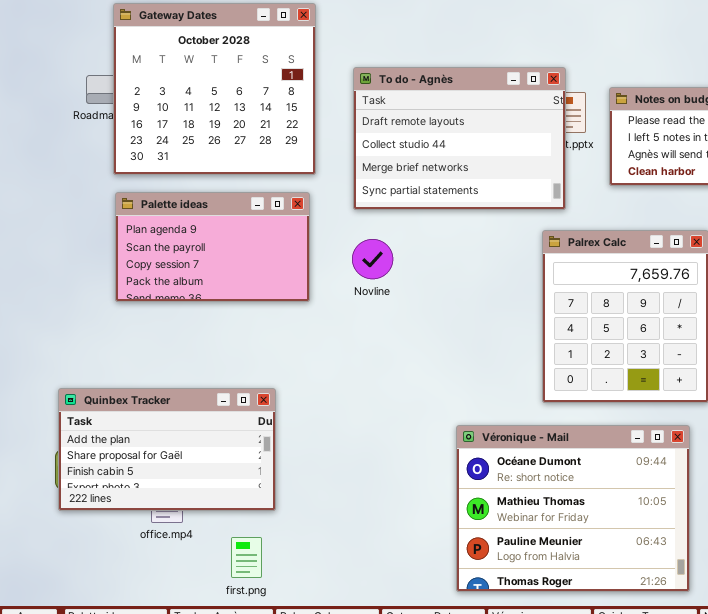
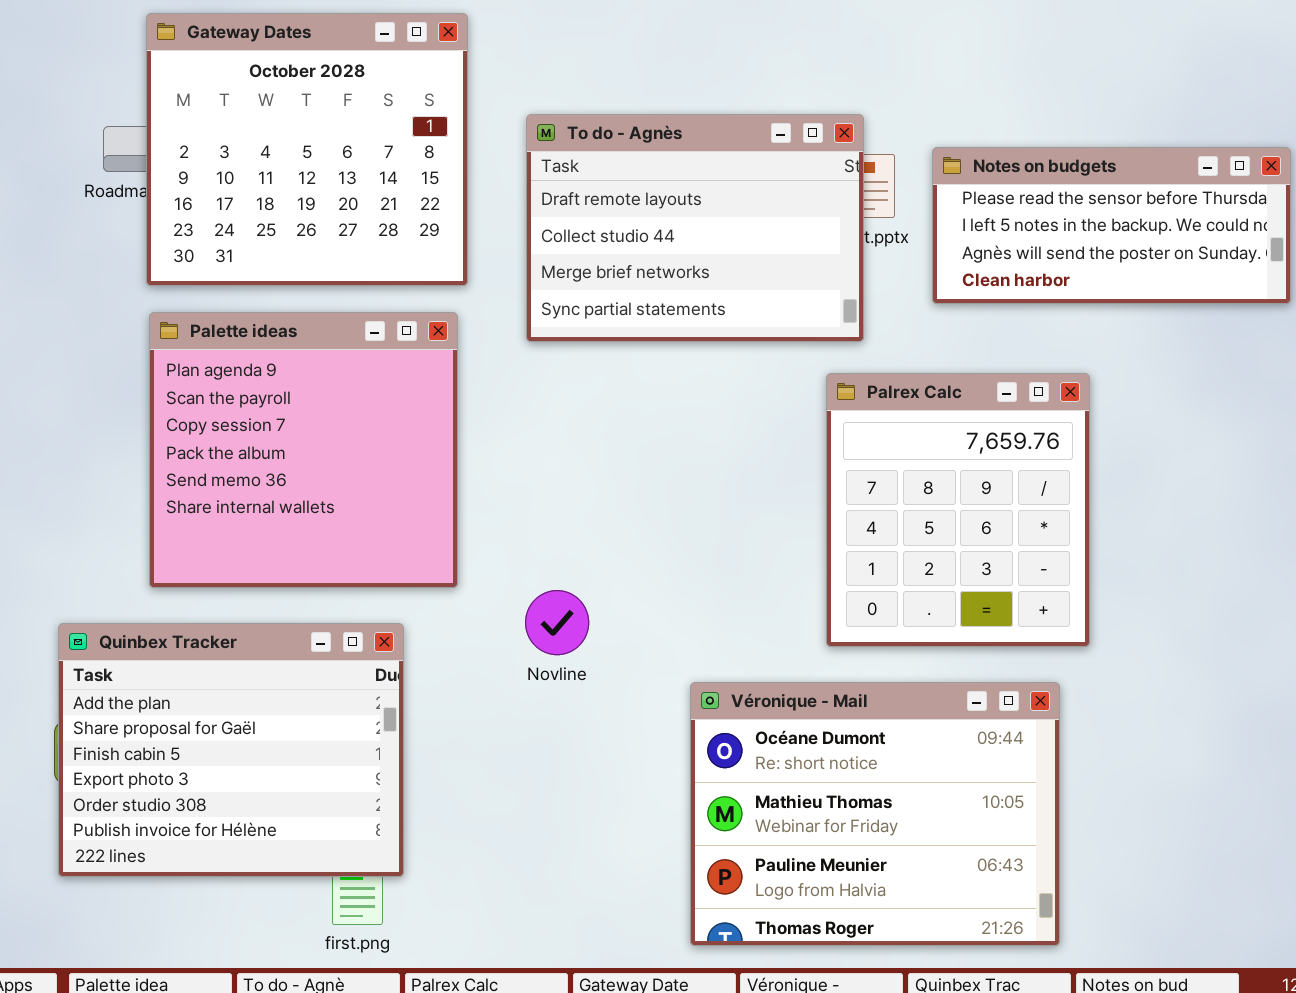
Palette ideas: [115,192,310,302] -> [149,312,458,588], resized
Novline: [352,239,393,279] -> [525,590,589,655], moved
Quinbex Tracker: [58,388,276,511] -> [58,623,404,877], resized

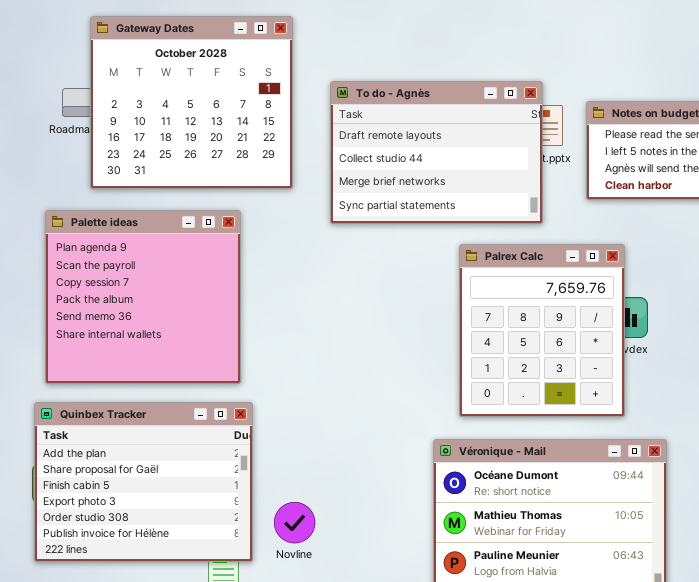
Palette ideas: [149,312,458,588] -> [45,210,241,384], moved
Palrex Calc: [826,373,1090,647] -> [459,244,625,417], moved
Novline: [525,590,589,655] -> [274,502,315,543], moved

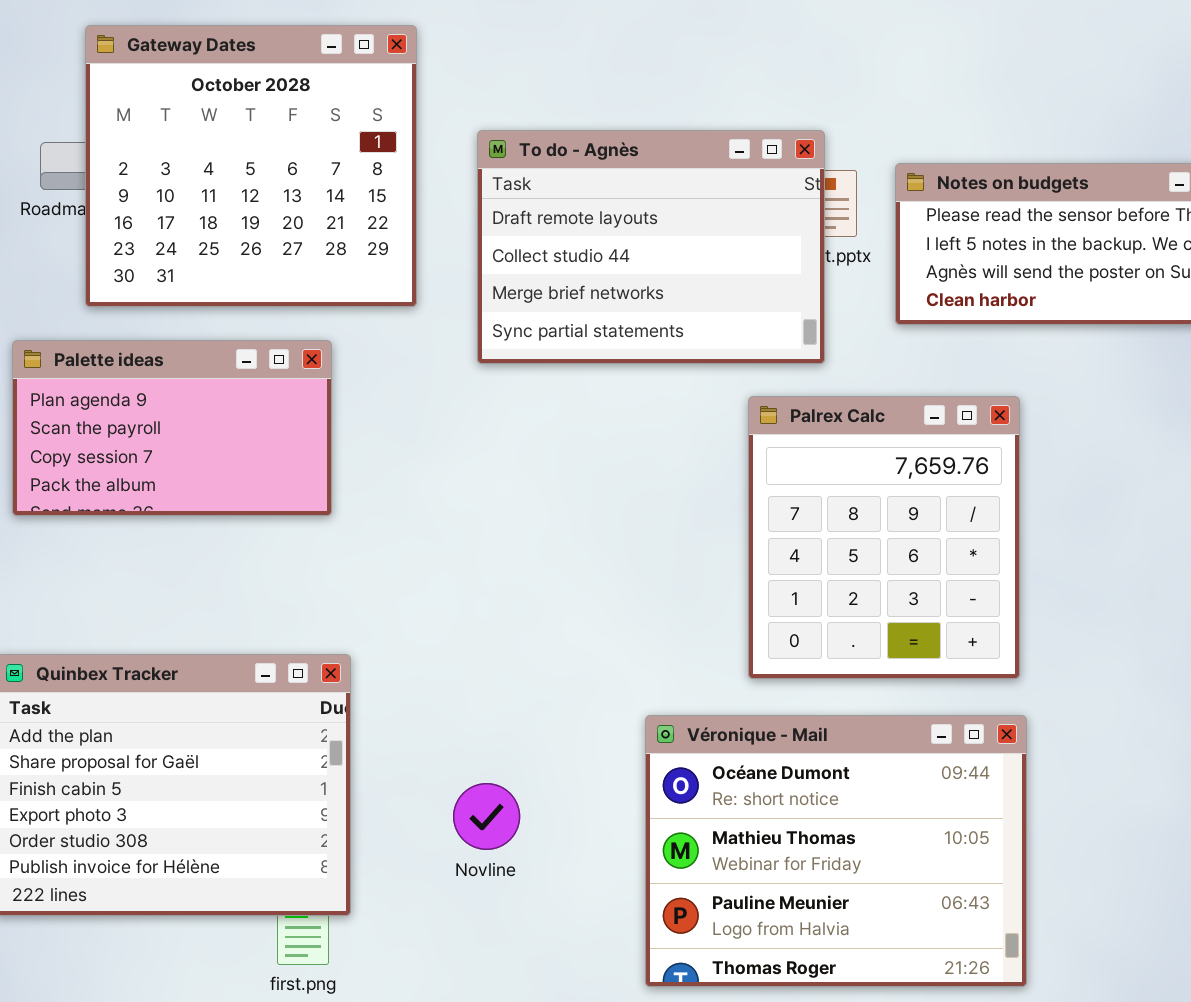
Palette ideas: [45,210,241,384] -> [12,340,332,516], resized
Palrex Calc: [459,244,625,417] -> [748,396,1020,679], moved
Novline: [274,502,315,543] -> [453,783,520,850], moved

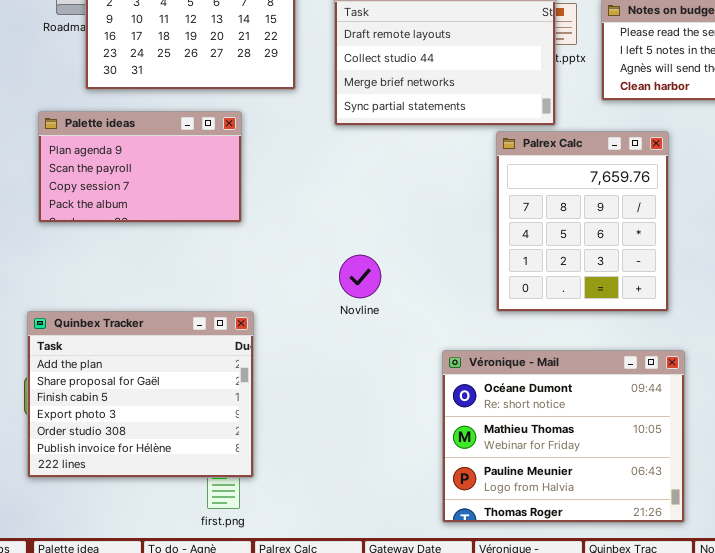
Palrex Calc: [748,396,1020,679] -> [496,131,669,312], moved
Novline: [453,783,520,850] -> [339,255,381,298], moved

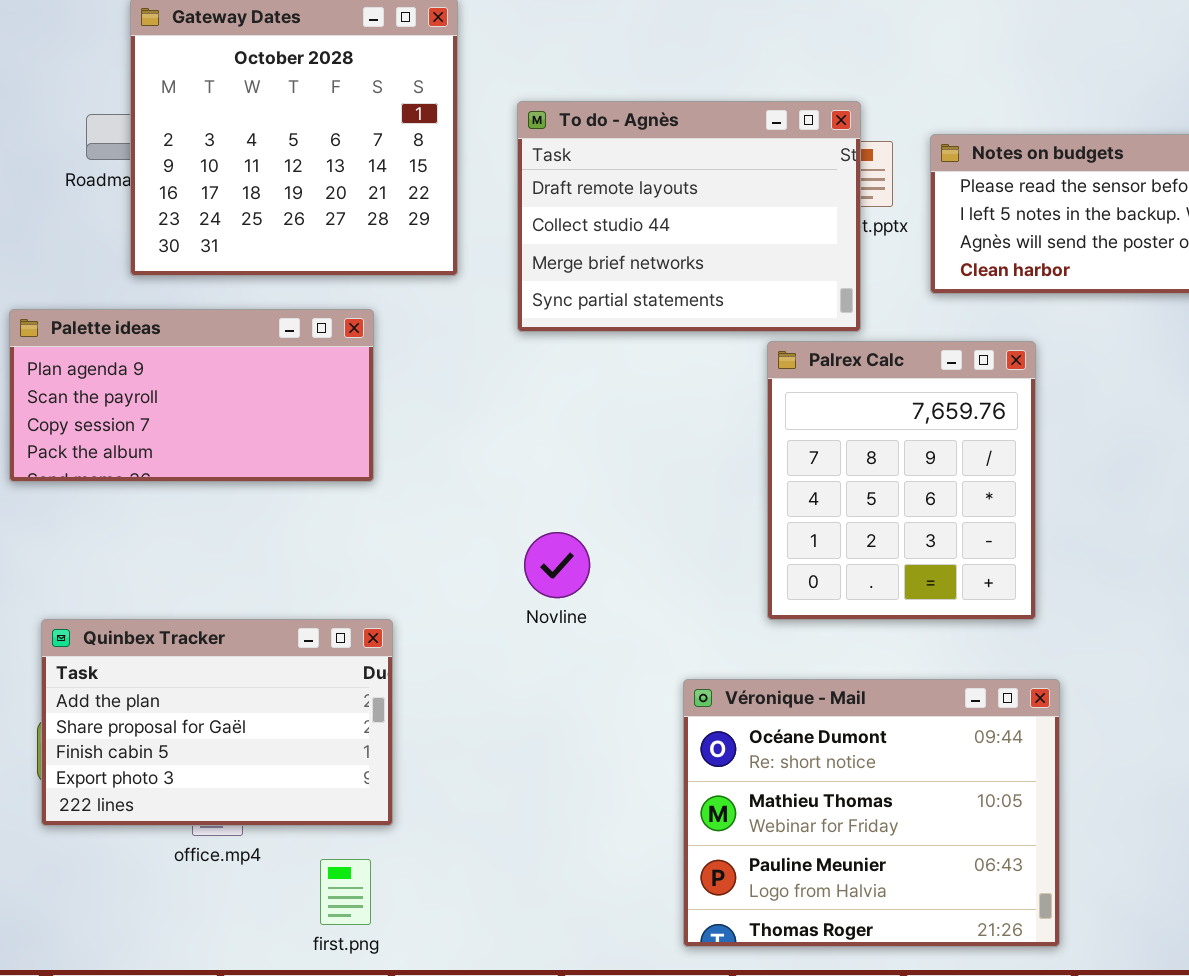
Palette ideas: [38,111,242,223] -> [9,309,374,482], resized
Quinbex Tracker: [27,311,254,478] -> [41,619,393,826], resized

